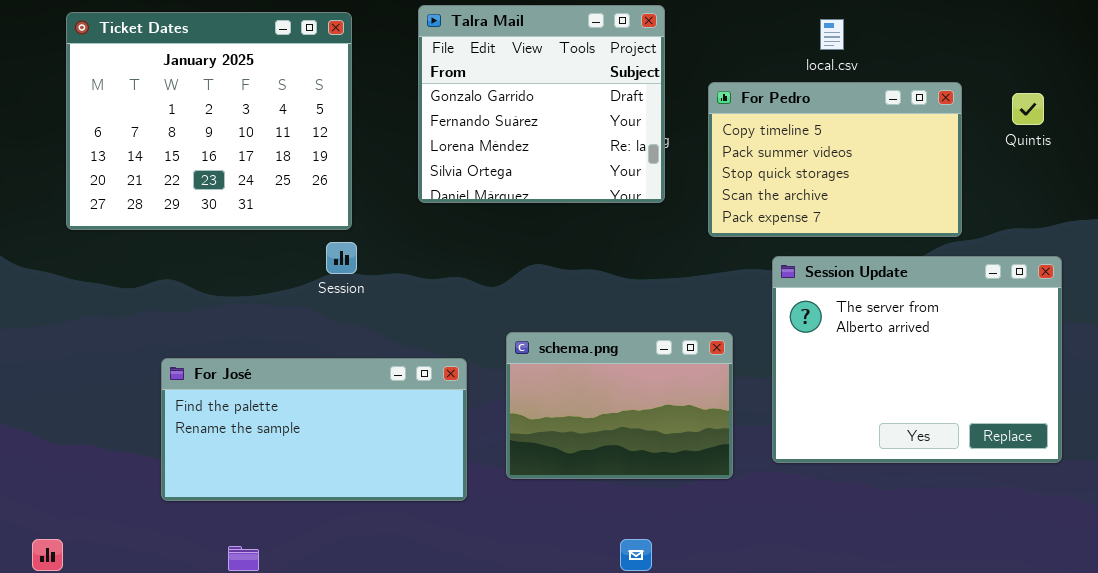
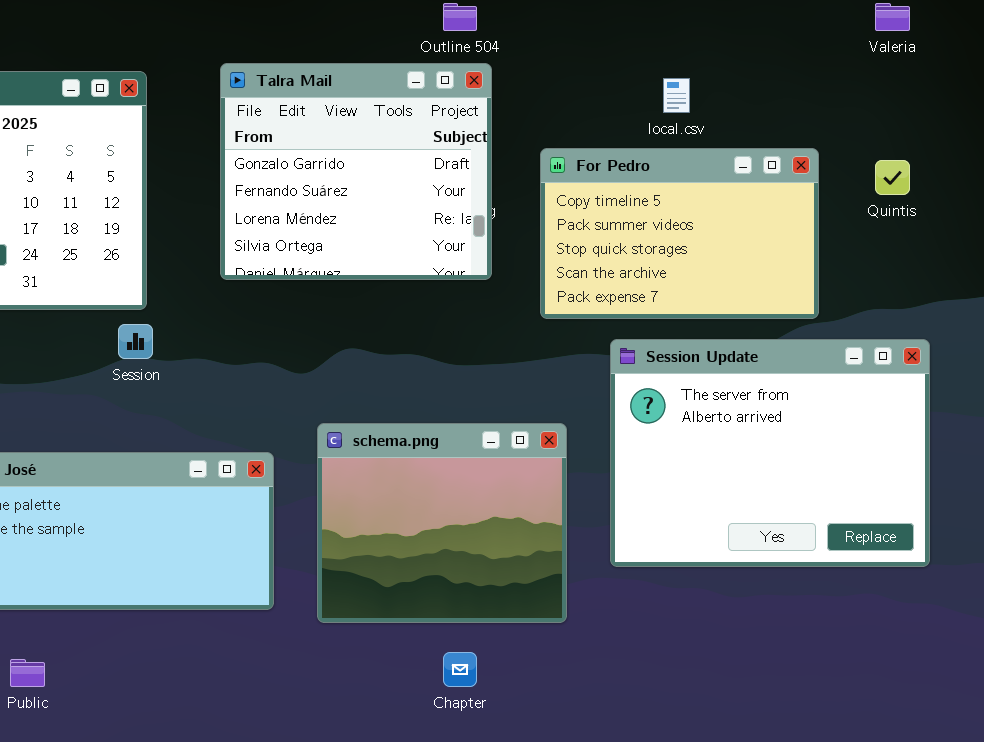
schema.png: [506,332,733,479] -> [317,423,567,623], resized

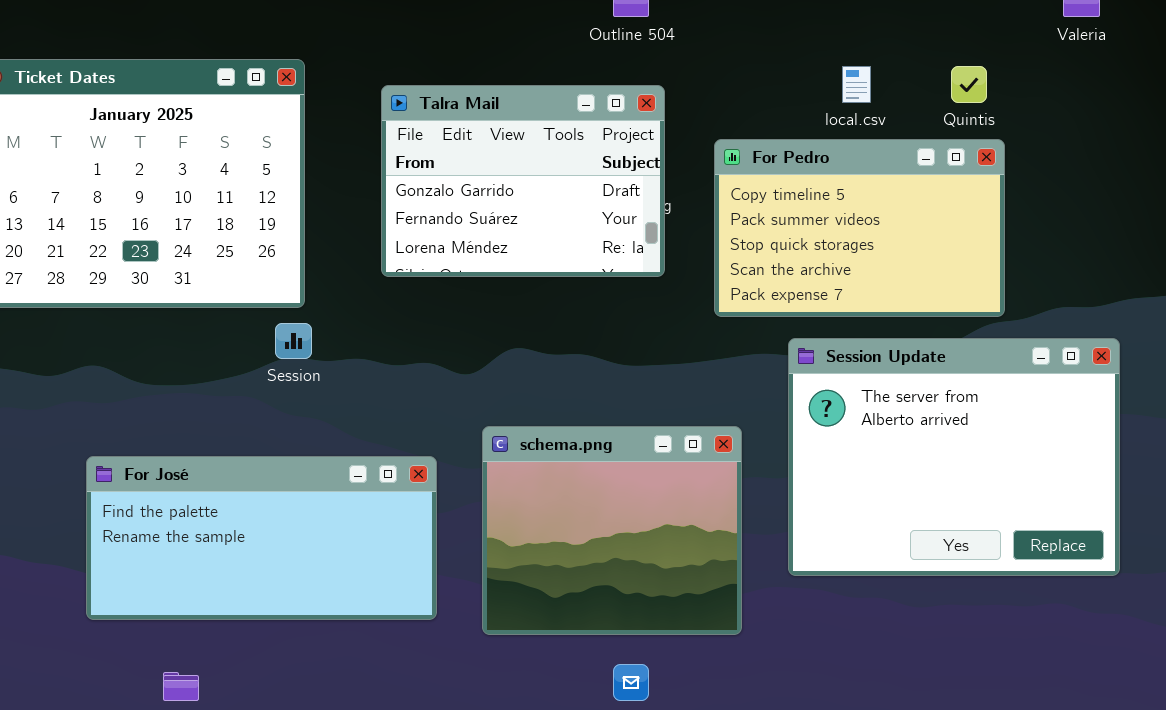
Talra Mail: [220,63,492,280] -> [381,85,665,277], resized
Quintis: [875,160,910,195] -> [951,66,987,103], moved

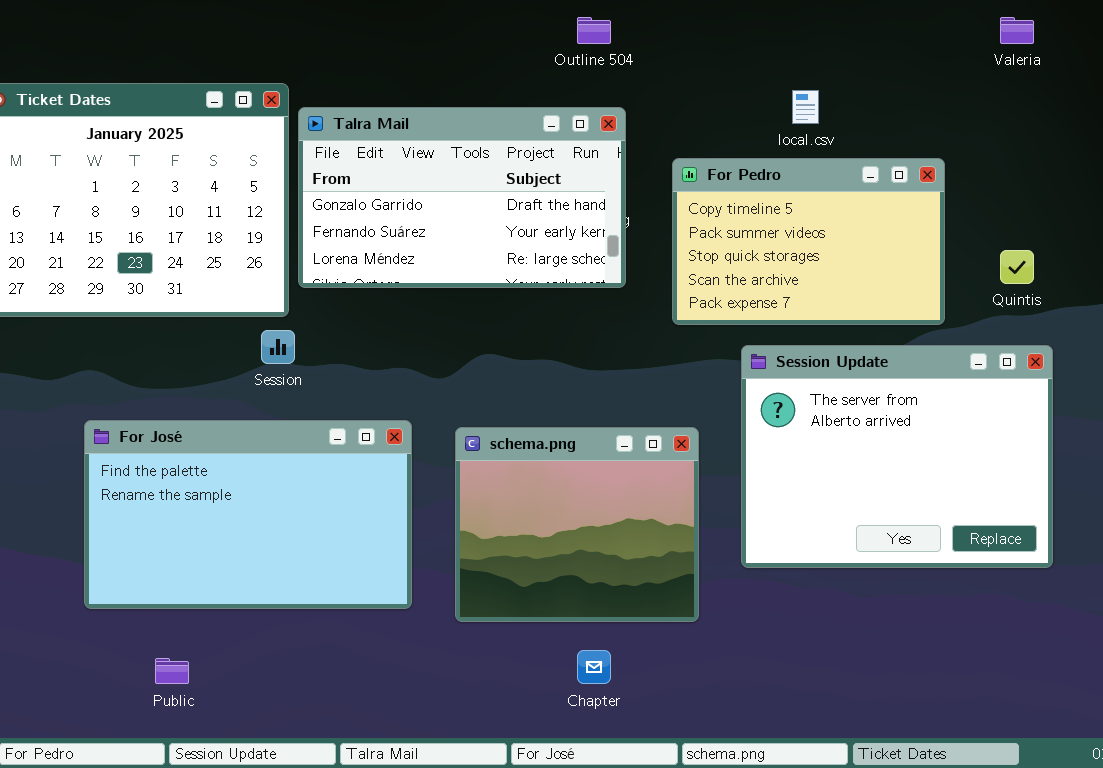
Quintis: [951,66,987,103] -> [1000,250,1034,284], moved
Talra Mail: [381,85,665,277] -> [298,107,626,288], resized
For José: [86,456,437,620] -> [84,420,412,609], resized

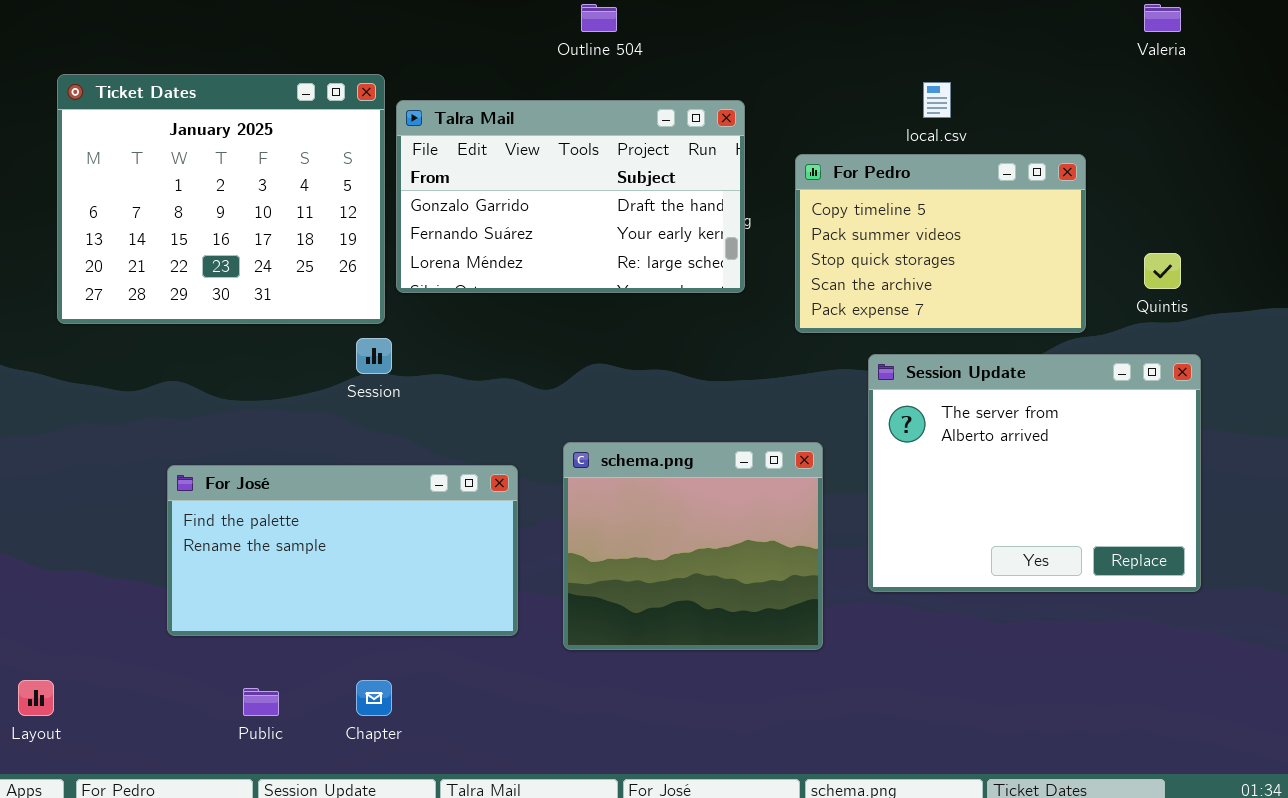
Outline 504: [577,17,611,44] -> [581,4,617,32], moved
For José: [84,420,412,609] -> [167,465,518,636], resized
Chapter: [577,650,611,684] -> [356,680,392,716], moved

